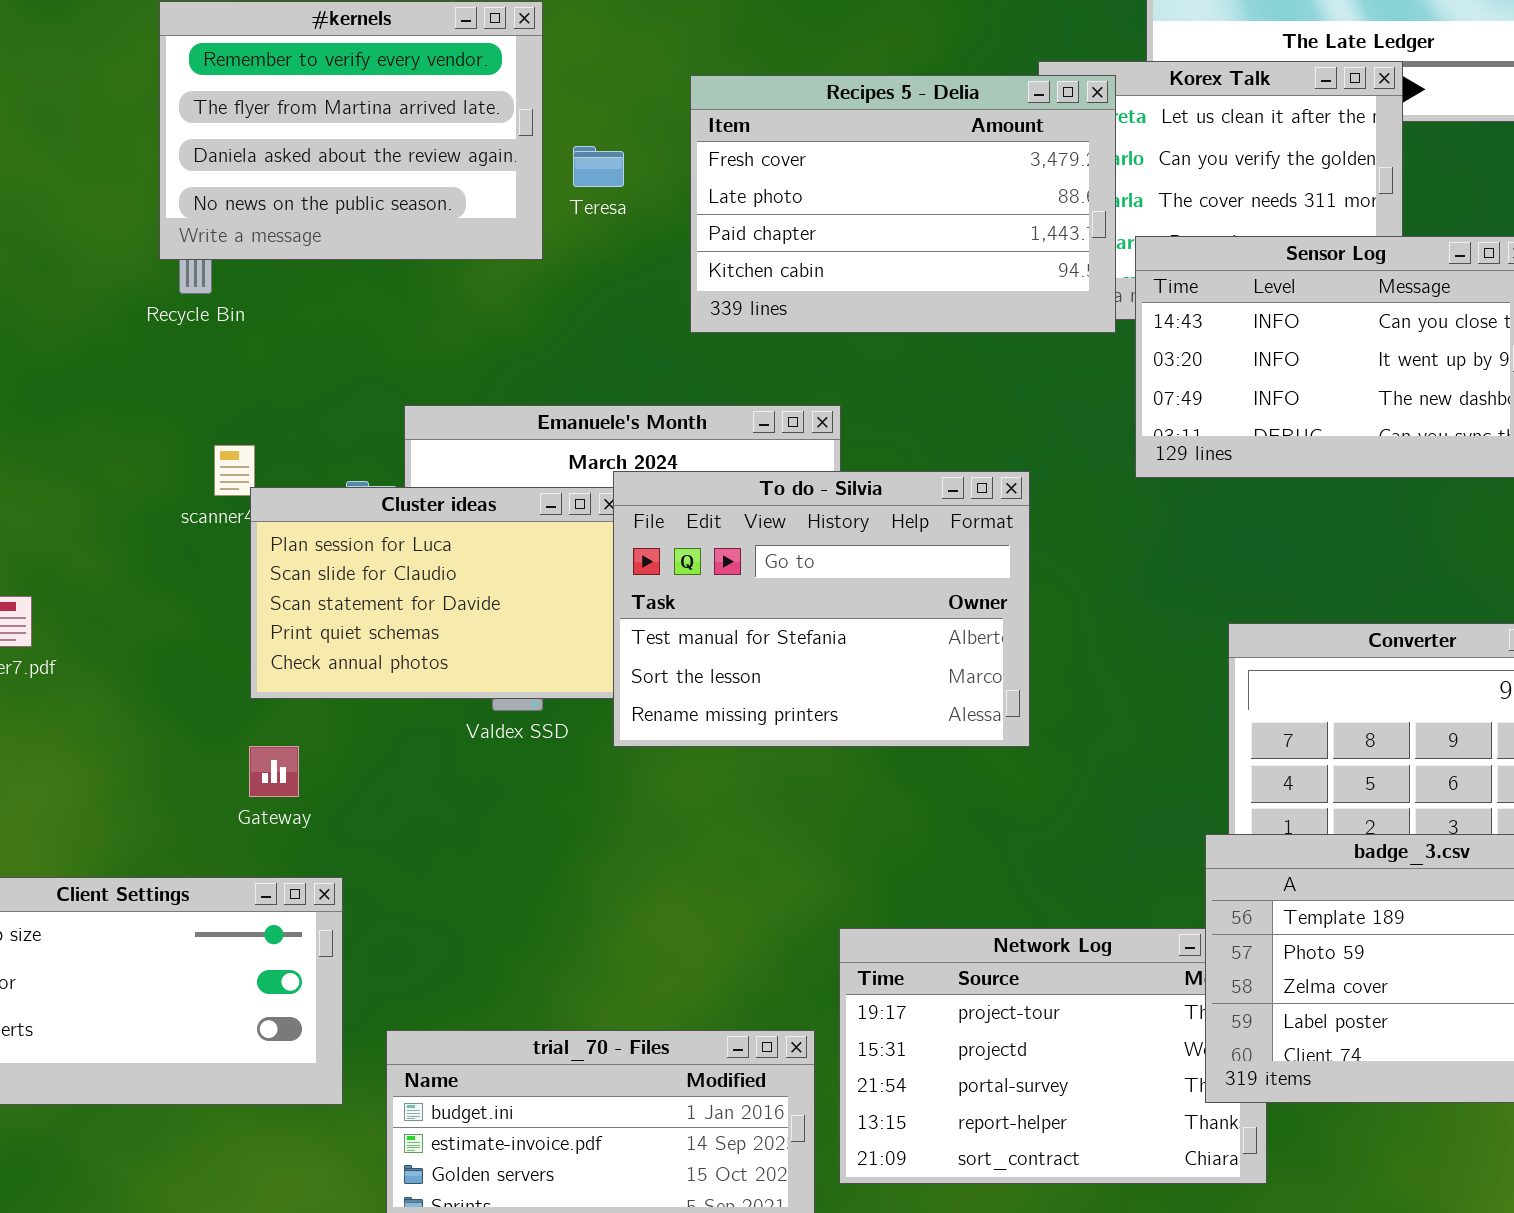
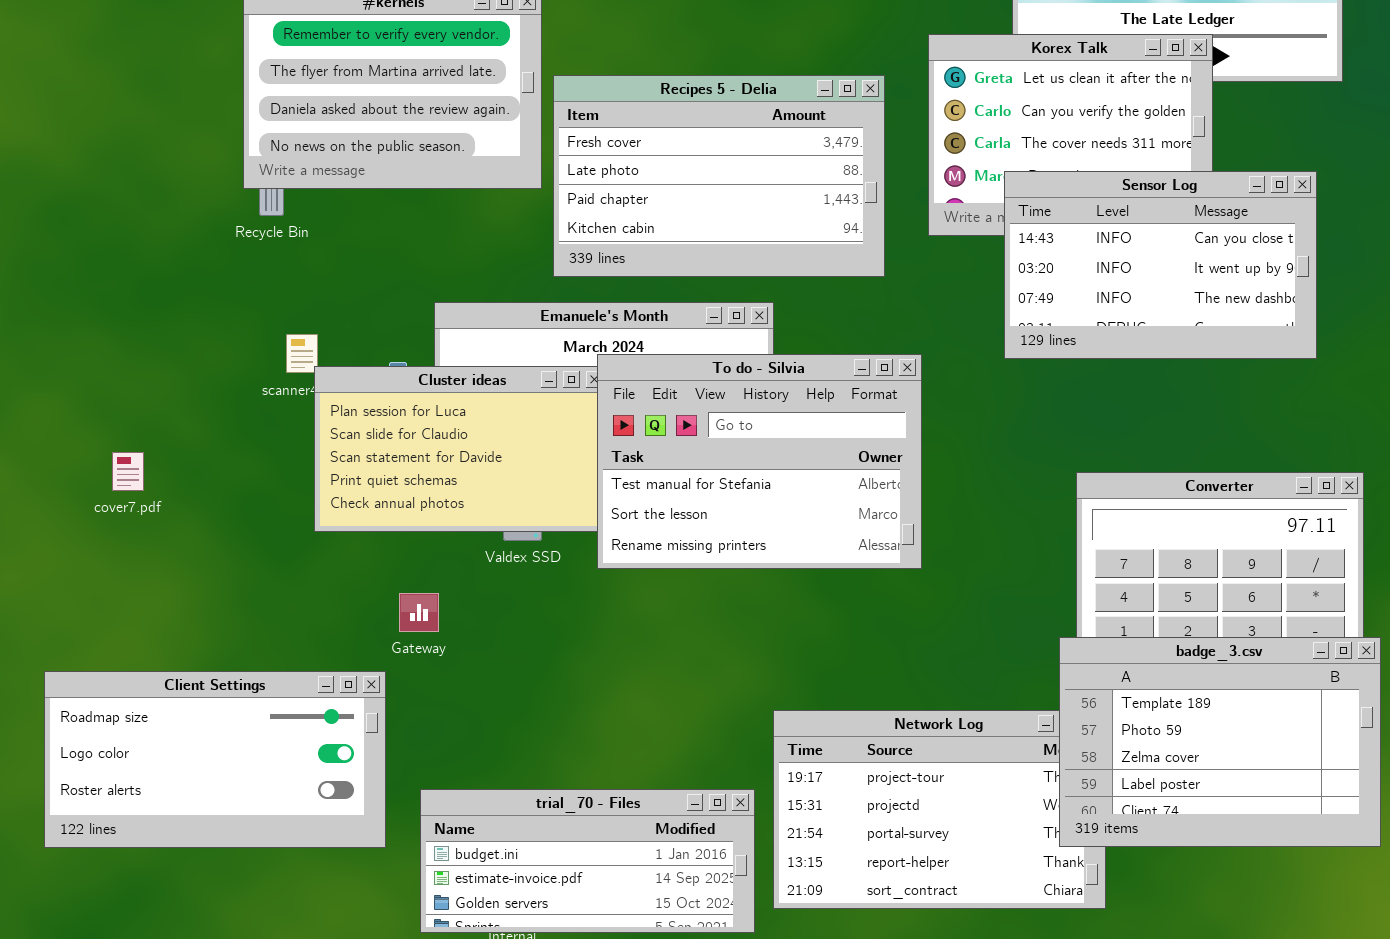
Recipes 5 - Delia: [690,75,1116,333] -> [553,75,885,277], moved
Gateway: [249,746,299,797] -> [399,593,439,632], moved

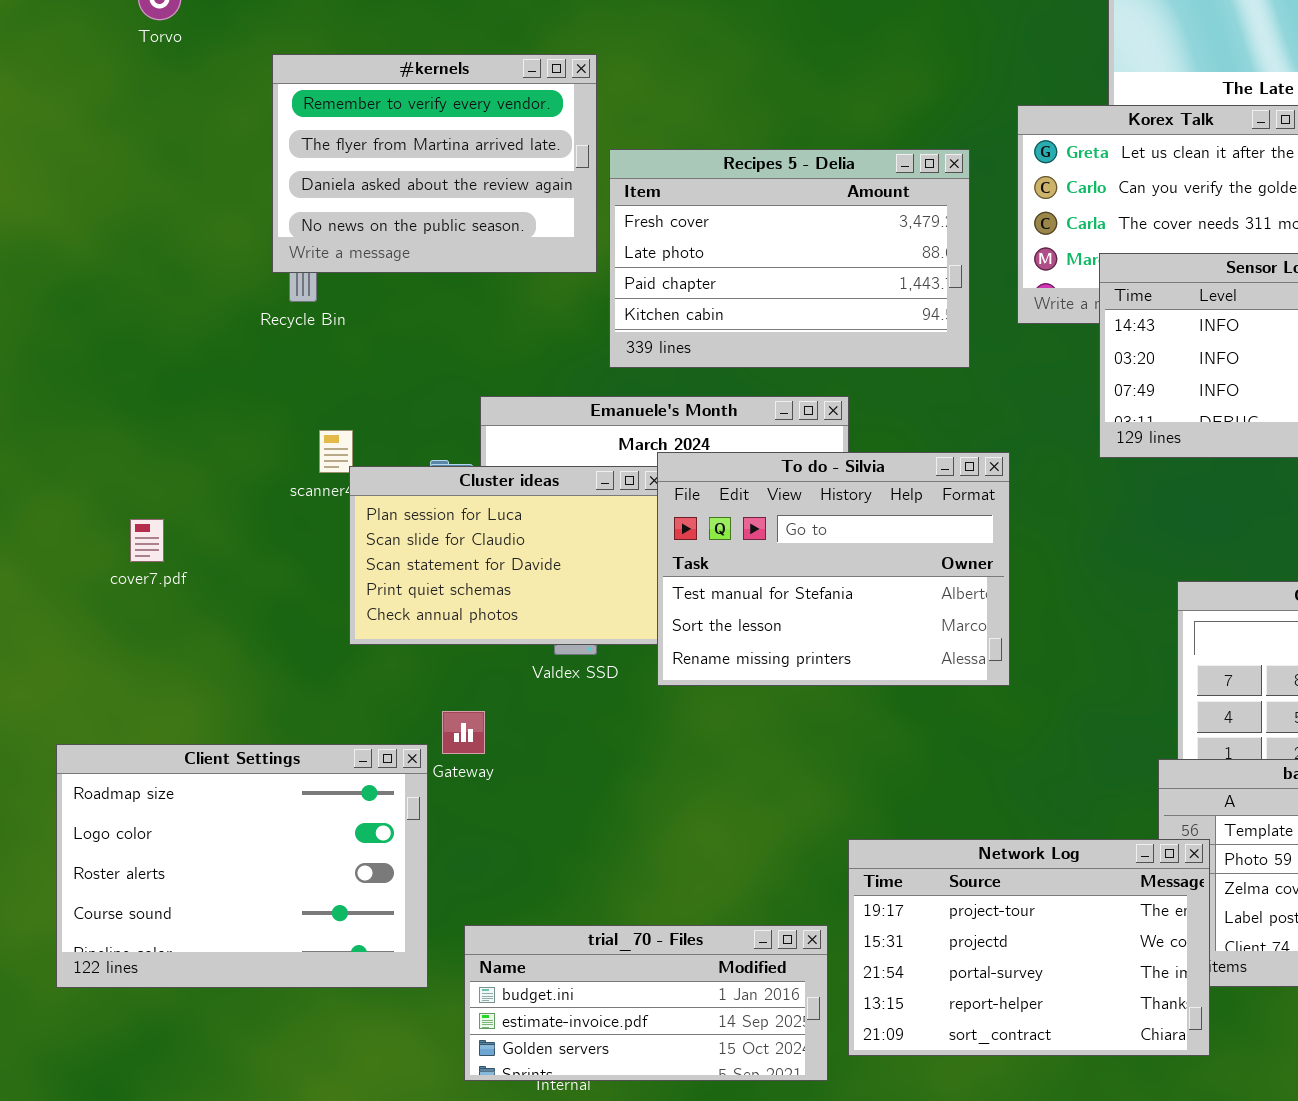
cover7.pdf: [112,452,144,491] -> [130,519,164,562], moved
Client Settings: [44,671,386,848] -> [56,744,428,988], resized
Network Log: [773,710,1106,909] -> [848,839,1210,1056], raised

